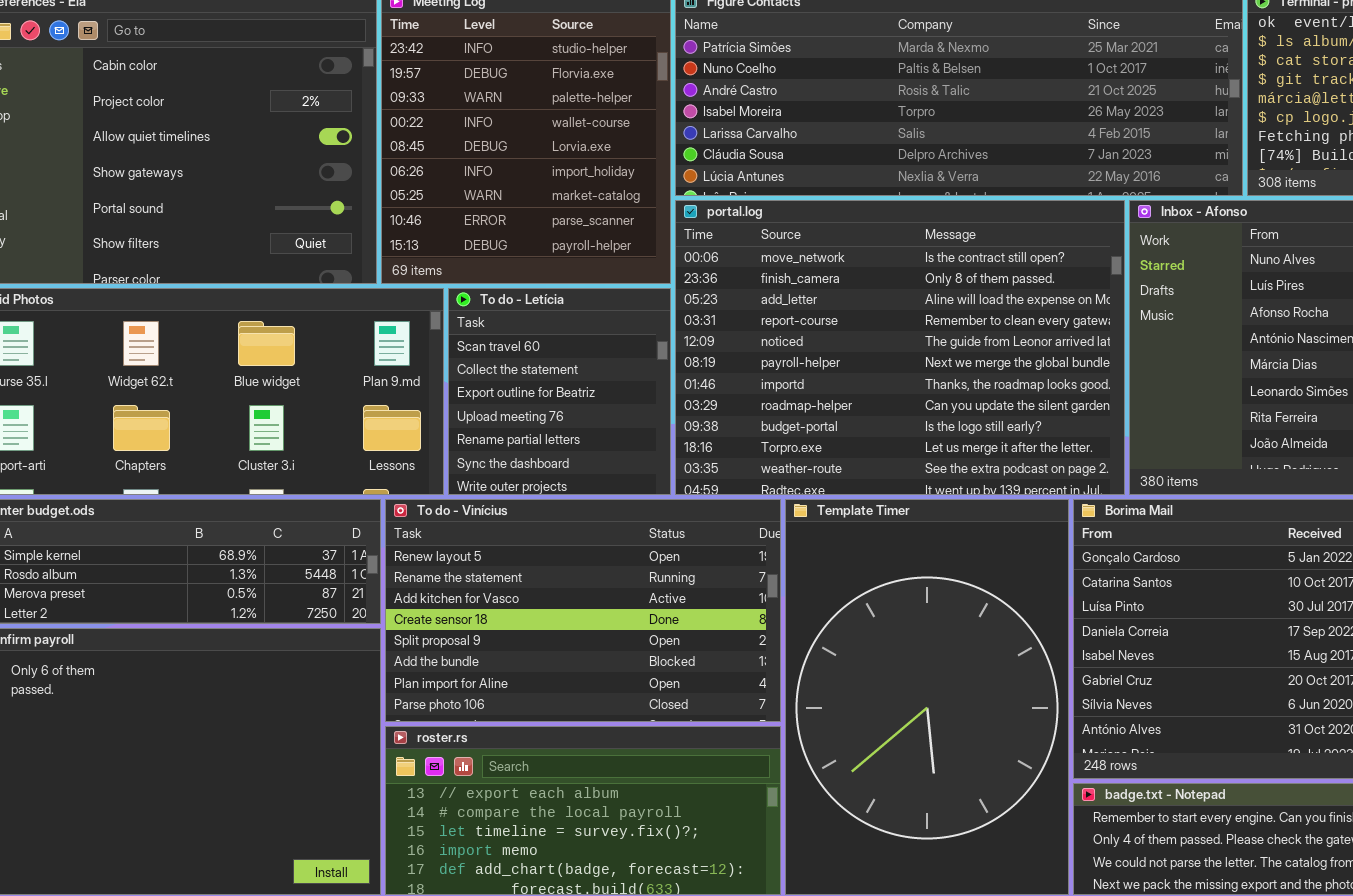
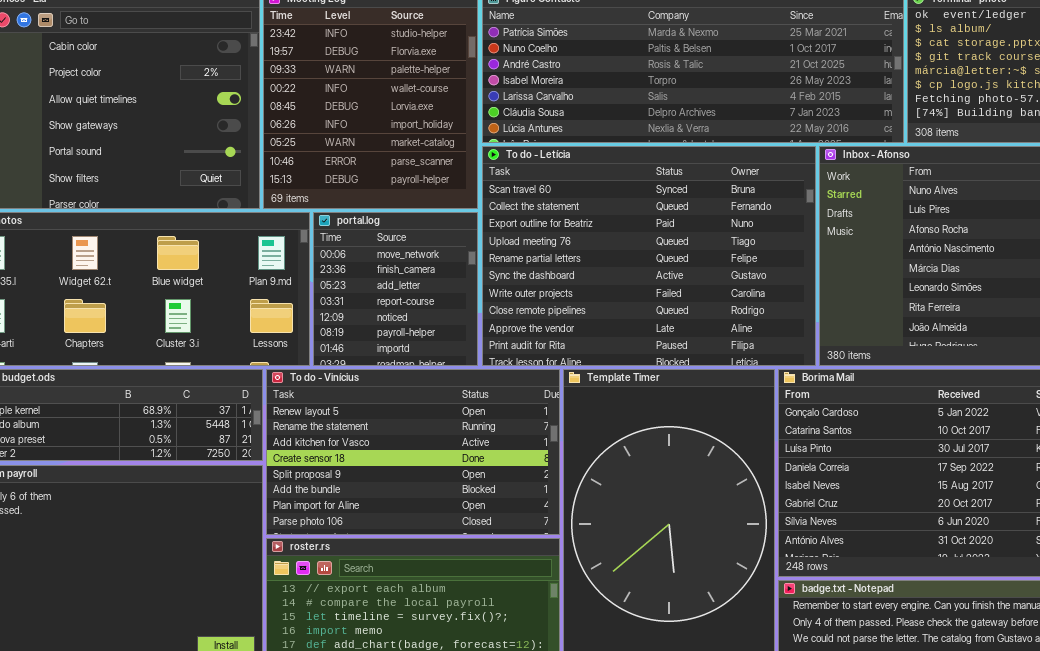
portal.log: [675,200,1125,495] -> [313,212,478,366], moved, resized
To do - Letícia: [448,288,671,495] -> [482,146,816,366], moved, resized

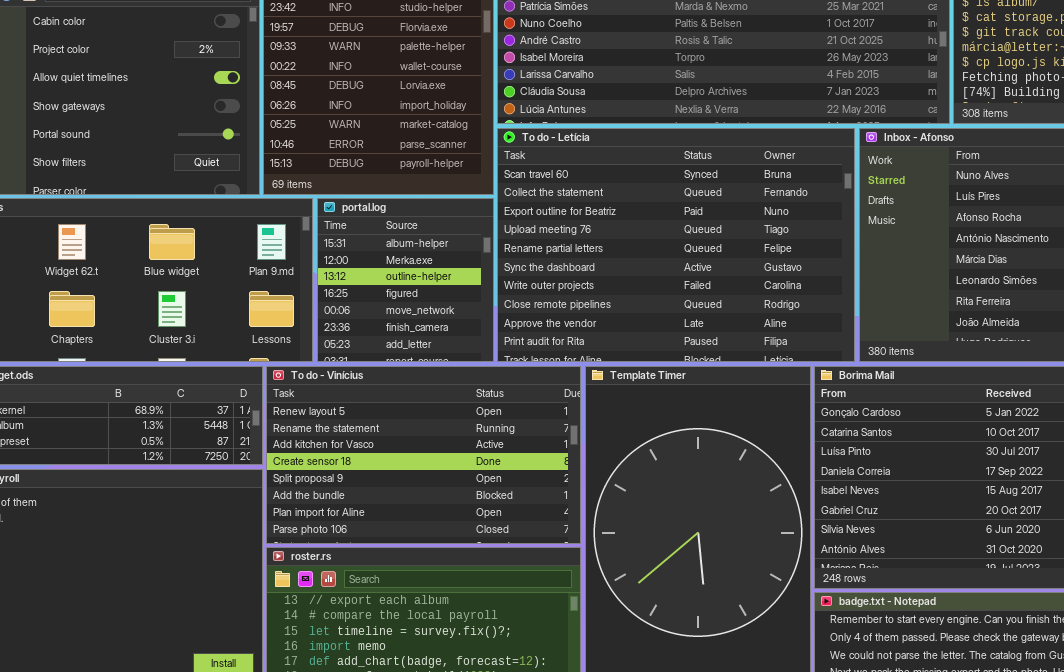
portal.log: [313,212,478,366] -> [317,198,494,362], scrolled up 4 rows

